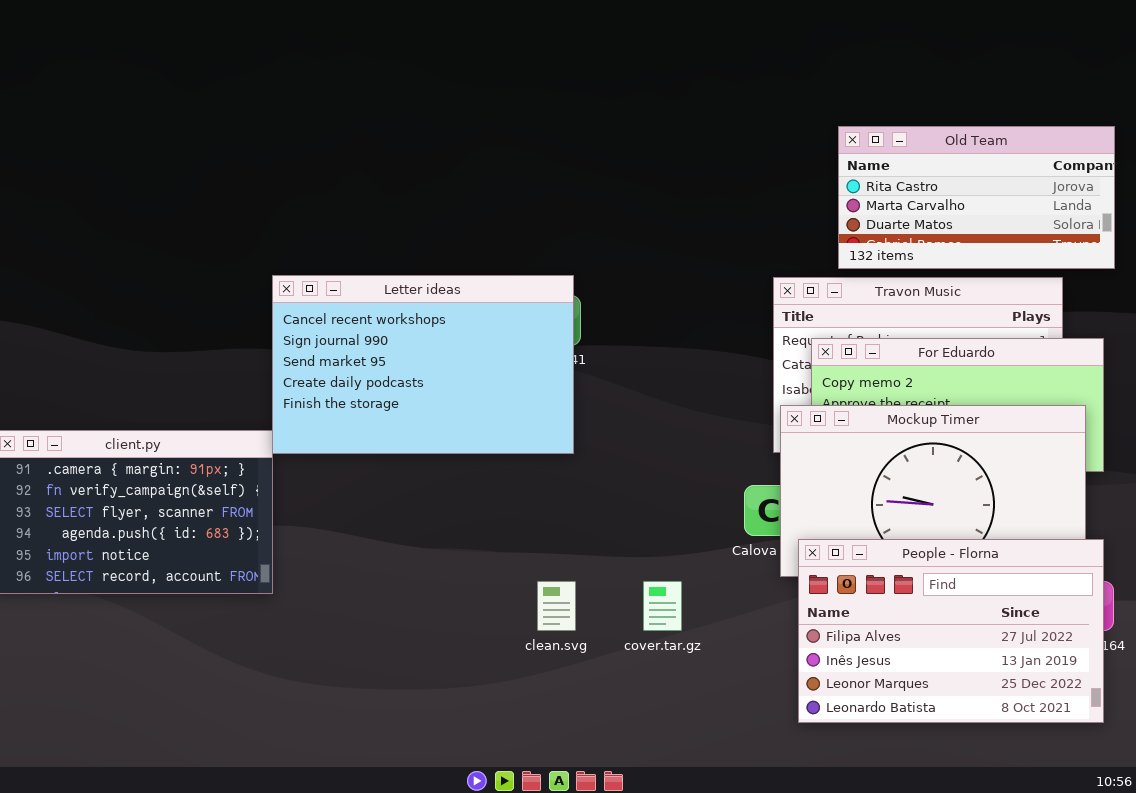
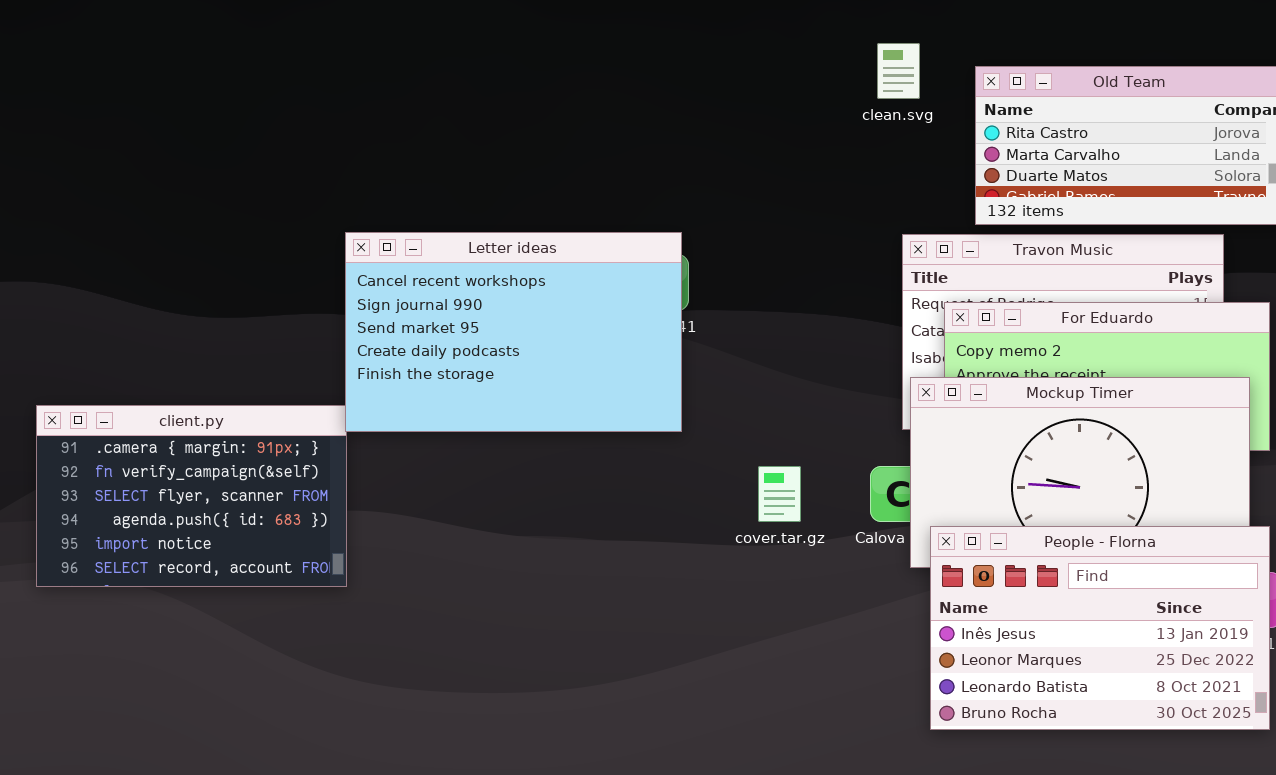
People - Florna: [798,539,1104,723] -> [930,526,1270,730], scrolled down 1 row
clean.svg: [537,581,576,631] -> [877,43,920,99], moved
cover.tar.gz: [643,581,682,631] -> [758,466,801,522], moved

